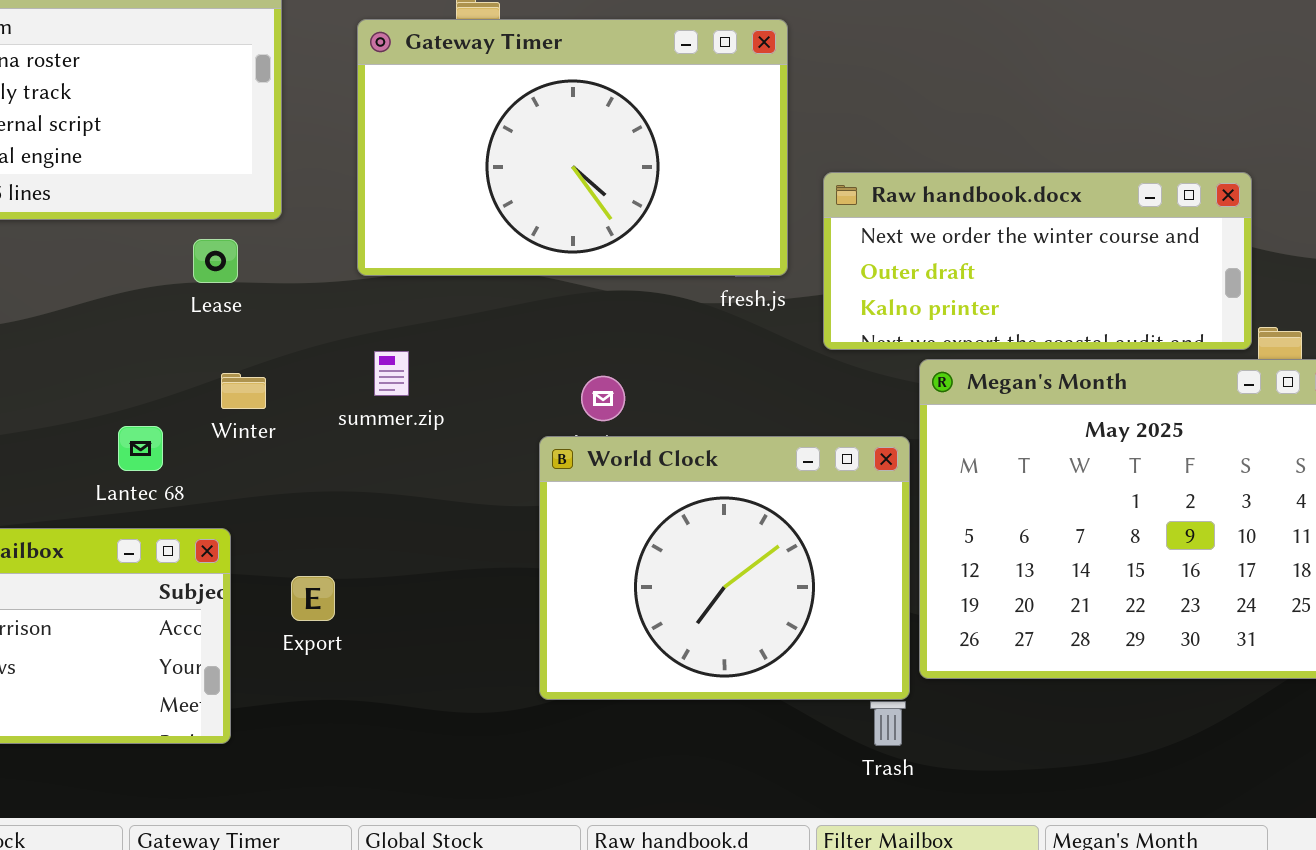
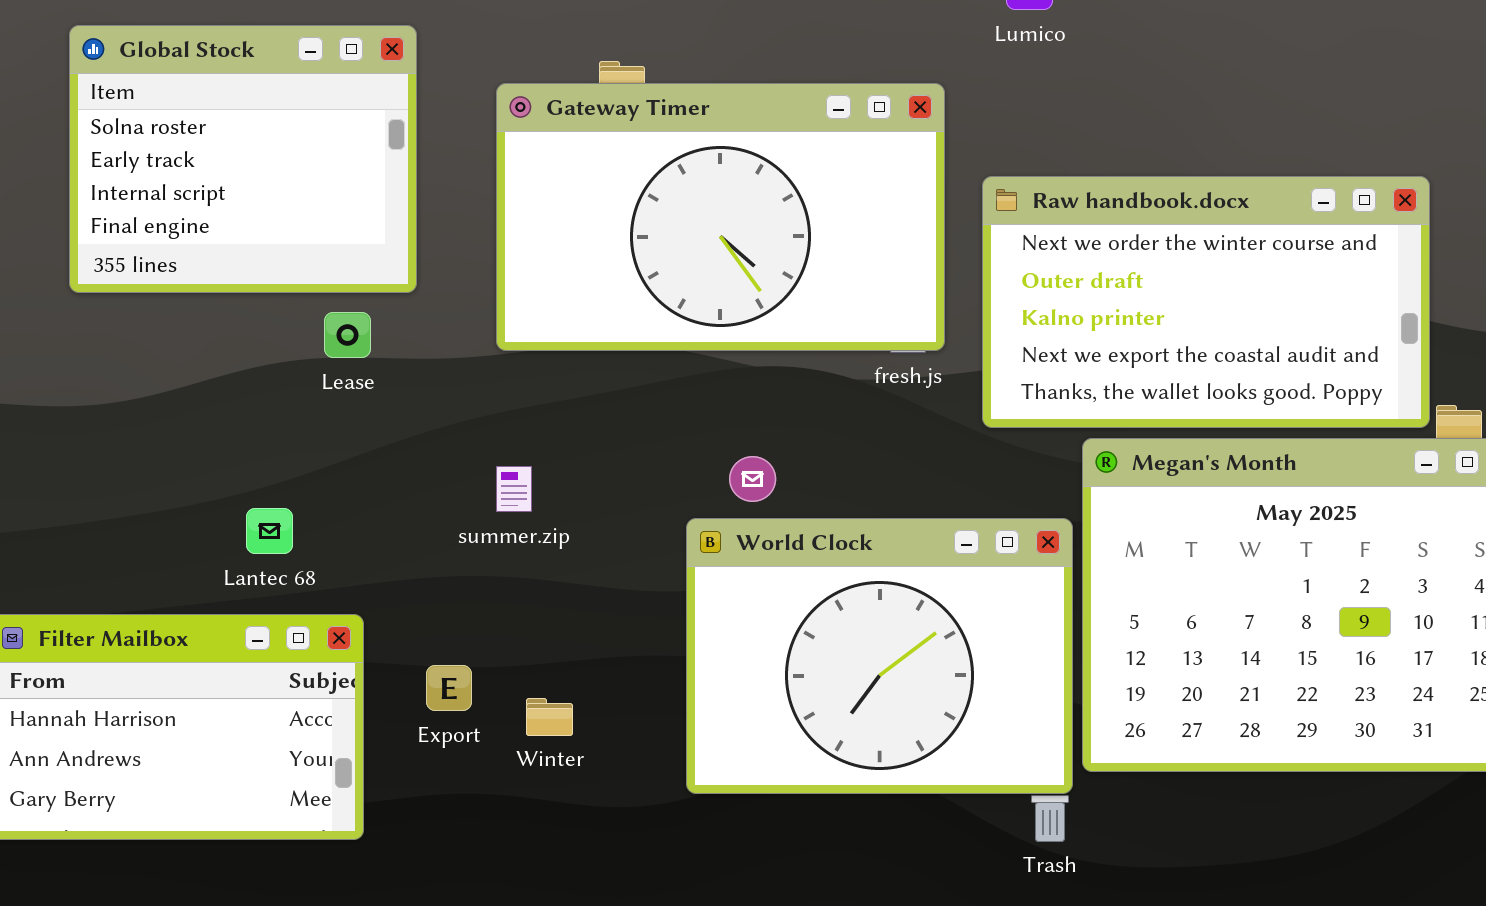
Raw handbook.docx: [823,172,1252,350] -> [982,176,1430,428], resized
summer.zip: [374,351,409,396] -> [496,466,532,512], moved
Winter: [221,373,266,409] -> [526,698,573,736], moved

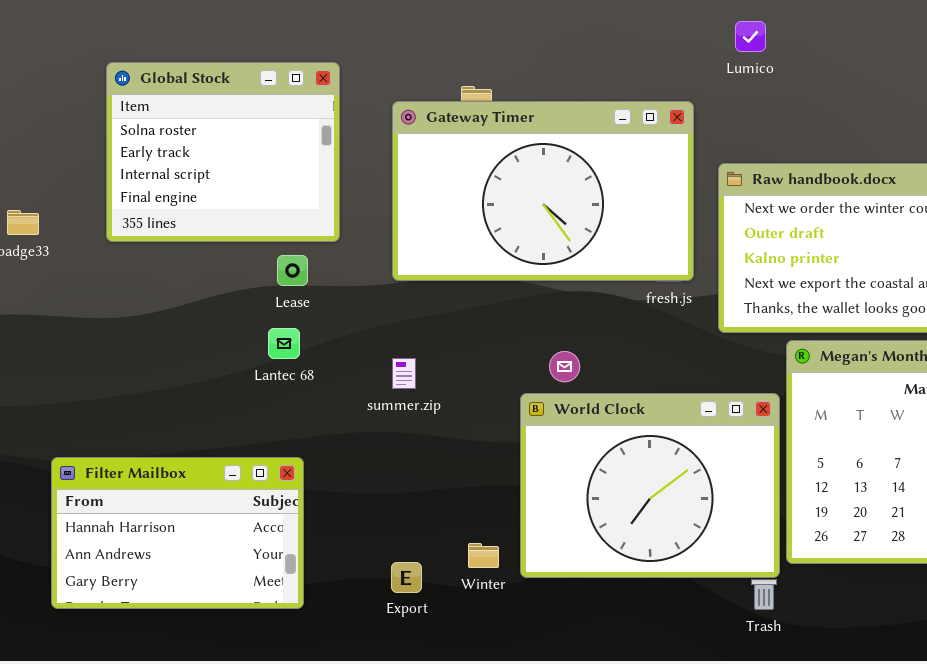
Lantec 68: [246,508,293,554] -> [268,328,300,359], moved
Export: [426,665,472,711] -> [391,562,422,593], moved
Winter: [526,698,573,736] -> [468,543,499,568], moved

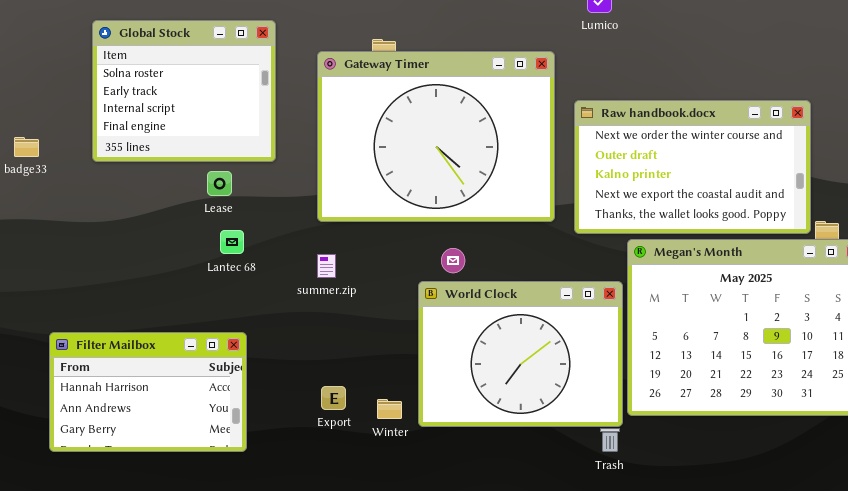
Gateway Timer: [392,101,694,281] -> [317,51,555,222], resized
Lease: [277,255,308,286] -> [207,171,232,196], moved
Export: [391,562,422,593] -> [321,386,346,410], moved

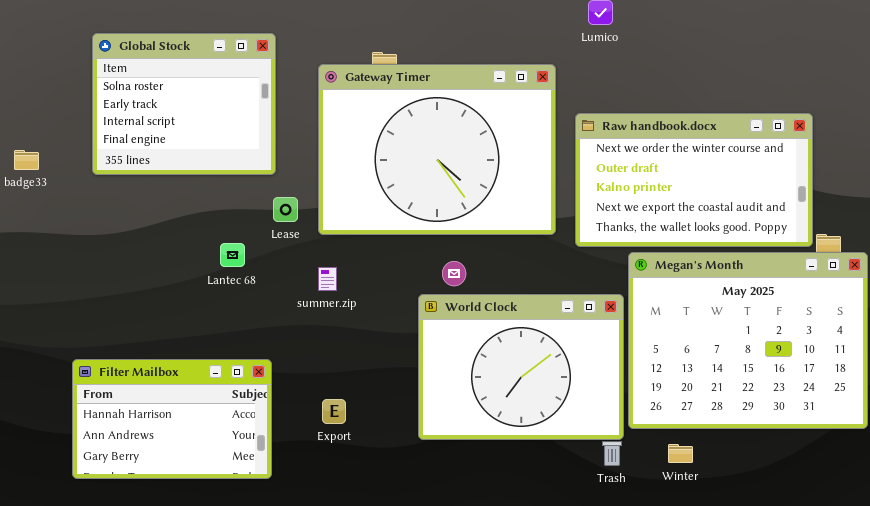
Lease: [207,171,232,196] -> [273,197,298,222], moved
Filter Mailbox: [49,332,247,452] -> [72,359,272,479], moved
Winter: [377,399,402,419] -> [668,444,693,463], moved

